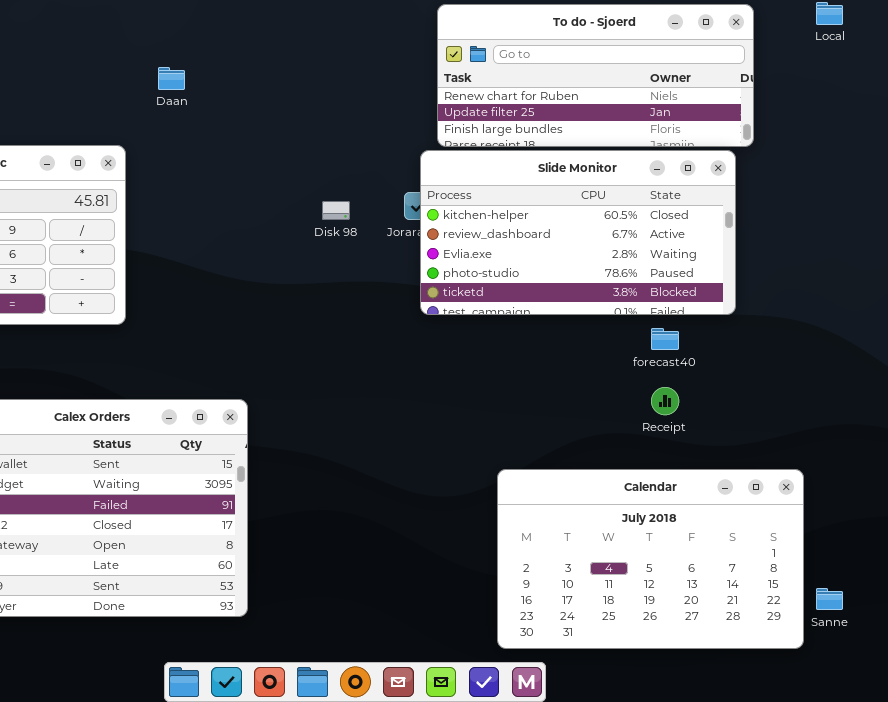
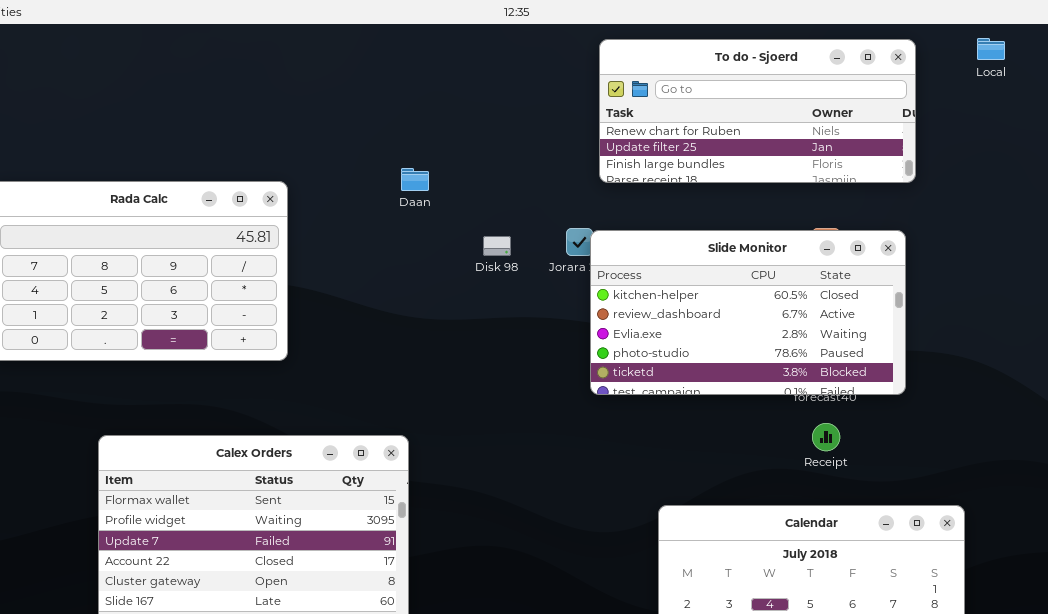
Daan: [158,67,185,90] -> [401,168,429,191], moved
Slide Monitor: [420,150,736,315] -> [590,230,906,395], moved

